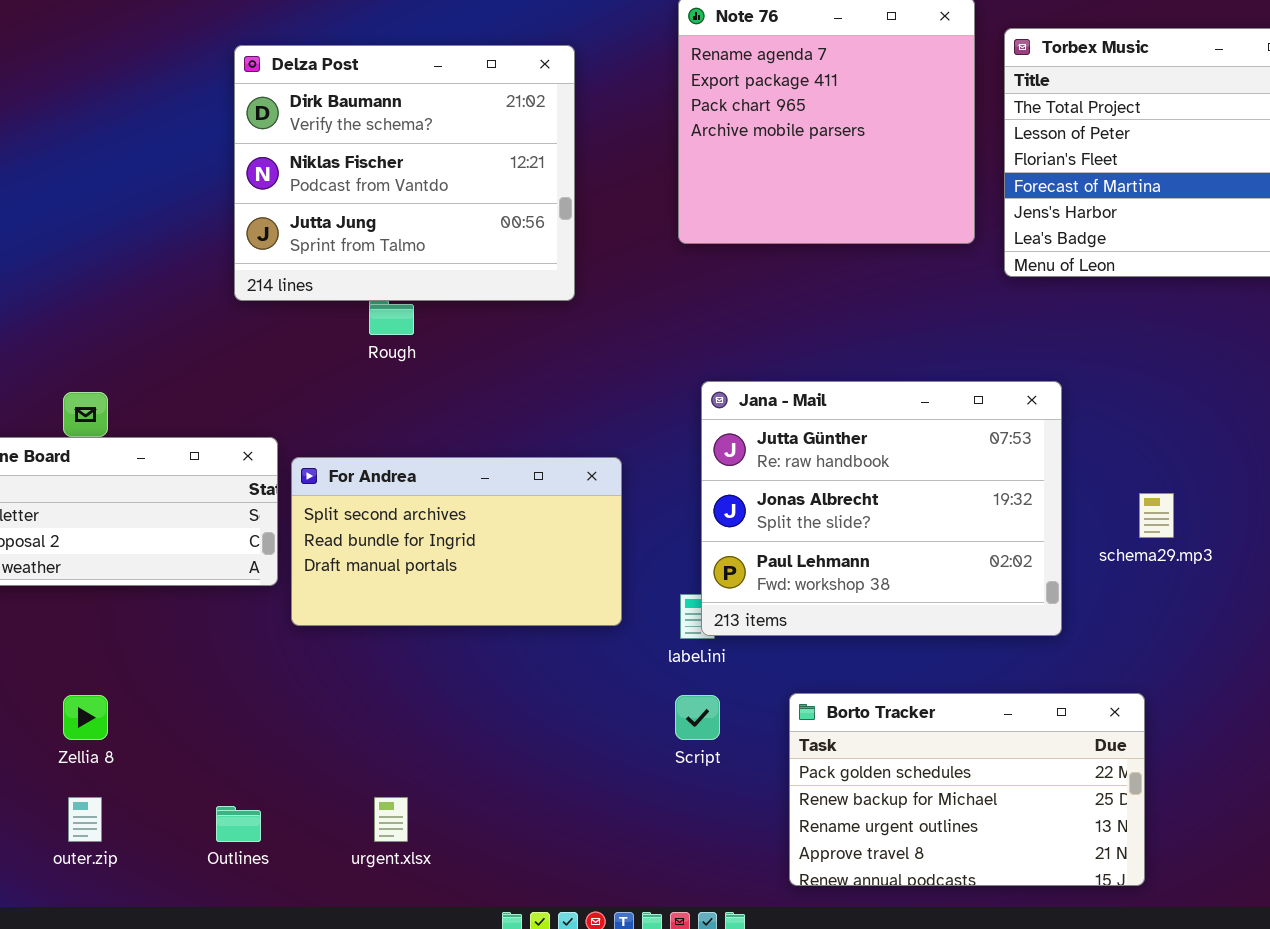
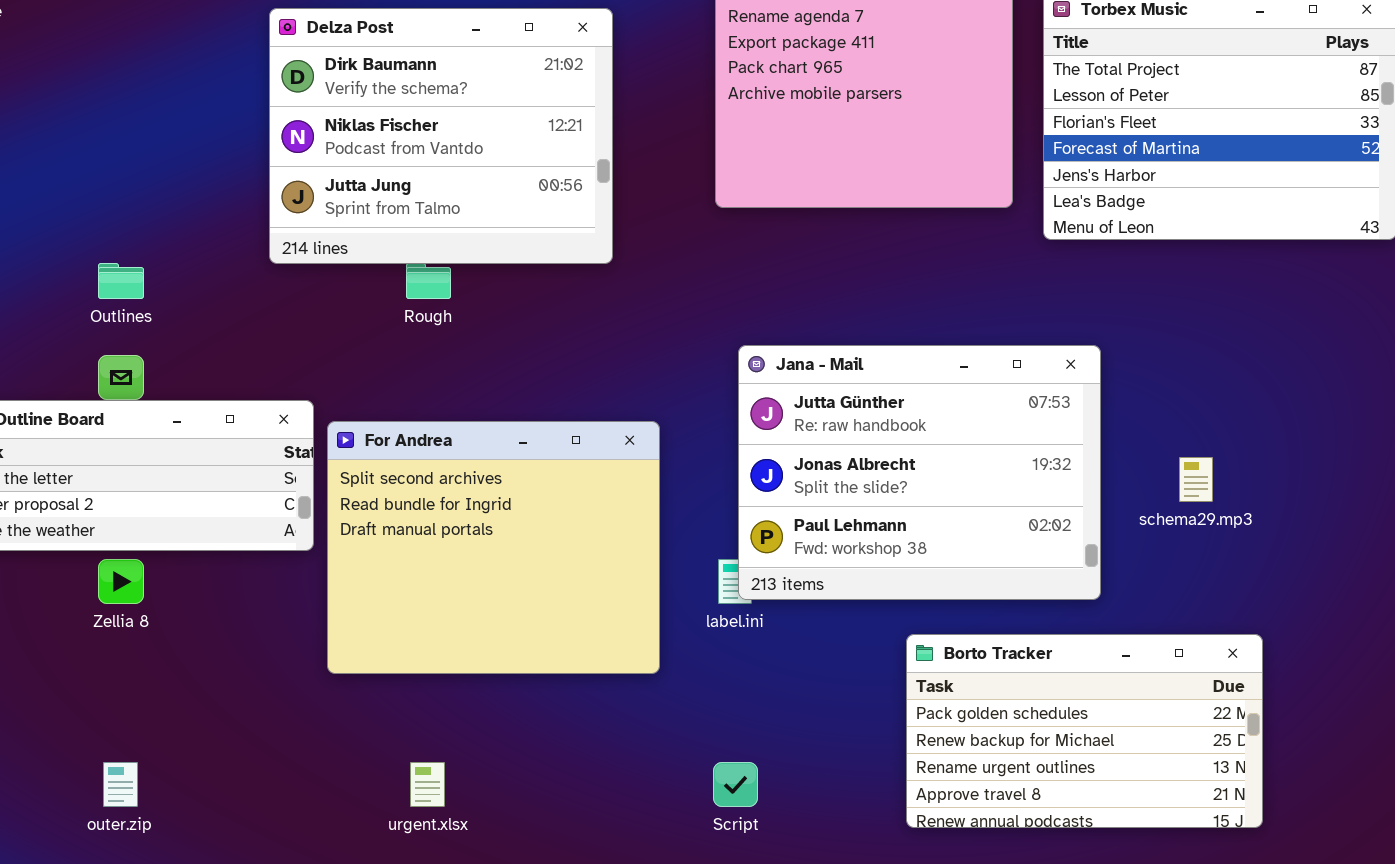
For Andrea: [291,457,622,626] -> [327,421,660,674], resized
Borto Tracker: [789,693,1145,886] -> [906,634,1263,828], moved
Zellia 8: [63,695,108,740] -> [98,559,144,604], moved
Script: [675,695,720,740] -> [713,762,758,807], moved
Outlines: [216,806,261,842] -> [98,263,144,299], moved

